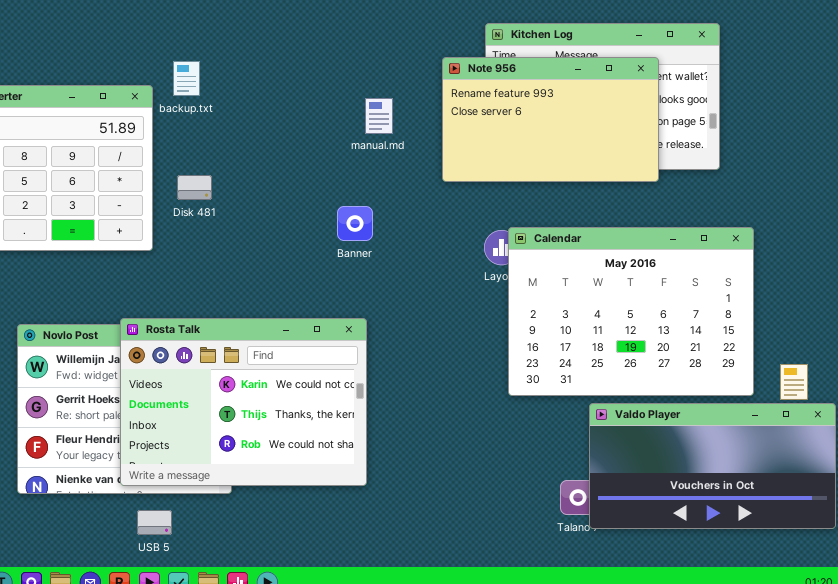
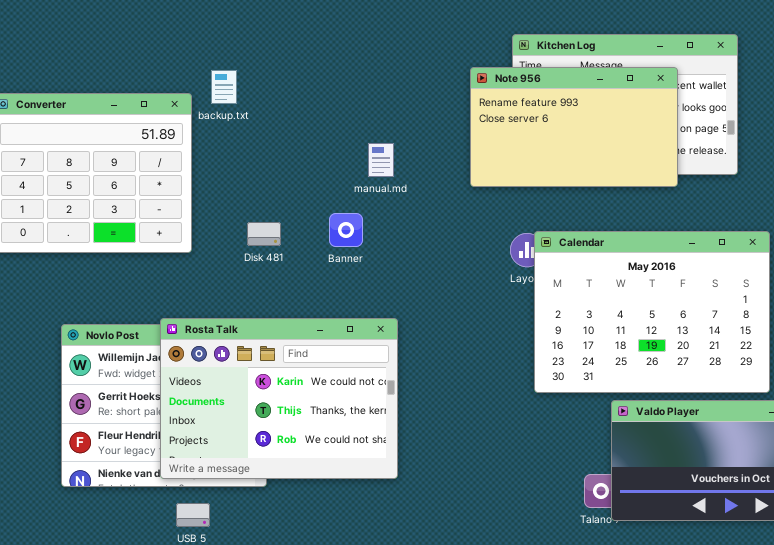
manual.md: [365,98,393,134] -> [368,143,394,177], moved
Disk 481: [177,175,212,200] -> [247,222,281,246], moved
Banner: [337,206,373,241] -> [329,213,363,247], moved

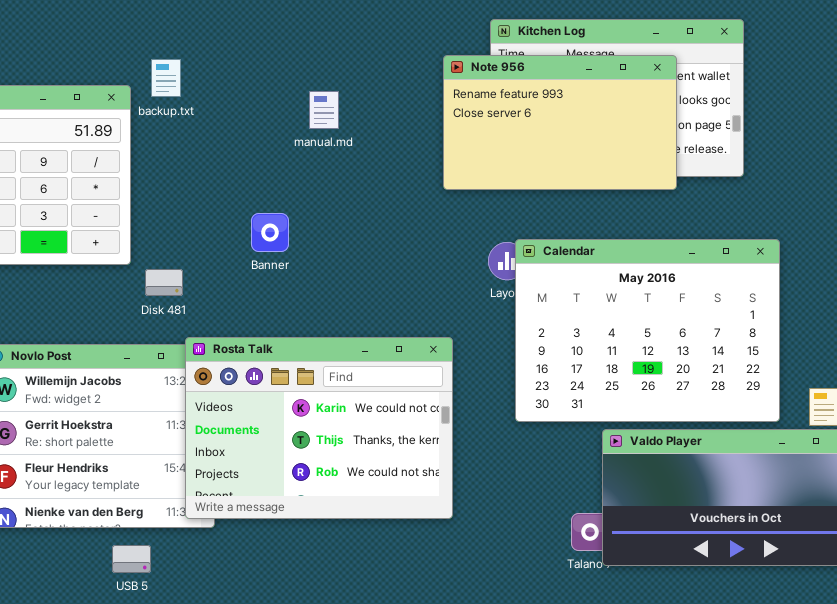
manual.md: [368,143,394,177] -> [309,91,339,129], moved
Banner: [329,213,363,247] -> [251,213,289,252], moved
Disk 481: [247,222,281,246] -> [145,269,183,296], moved
Rosta Talk: [160,318,398,479] -> [185,337,453,519], moved

